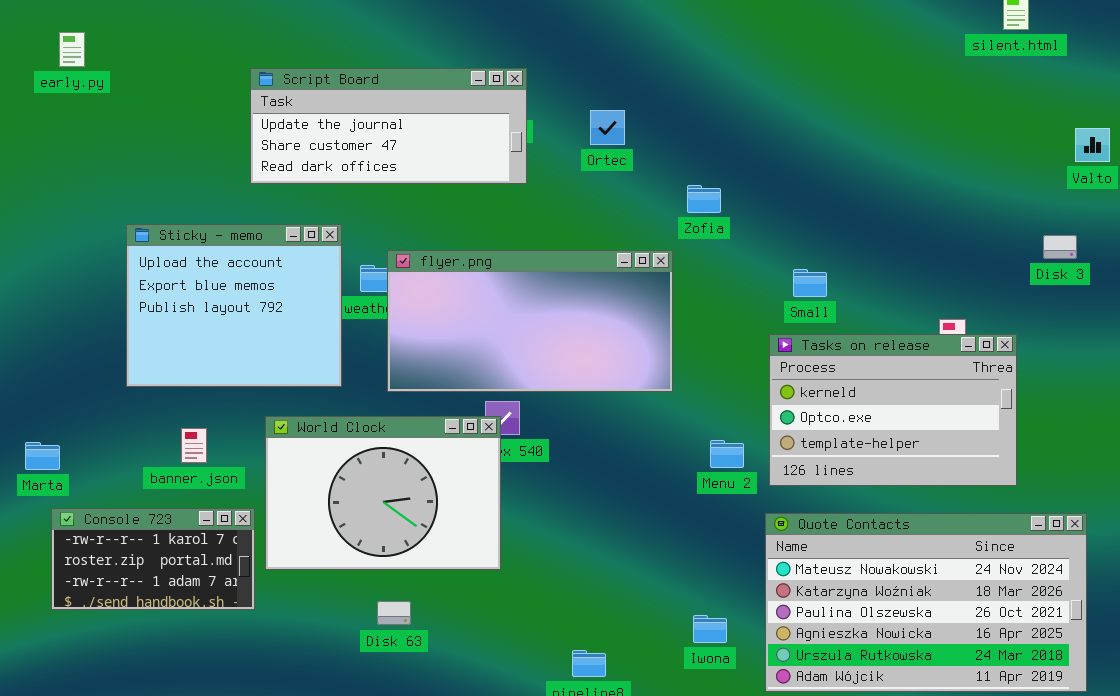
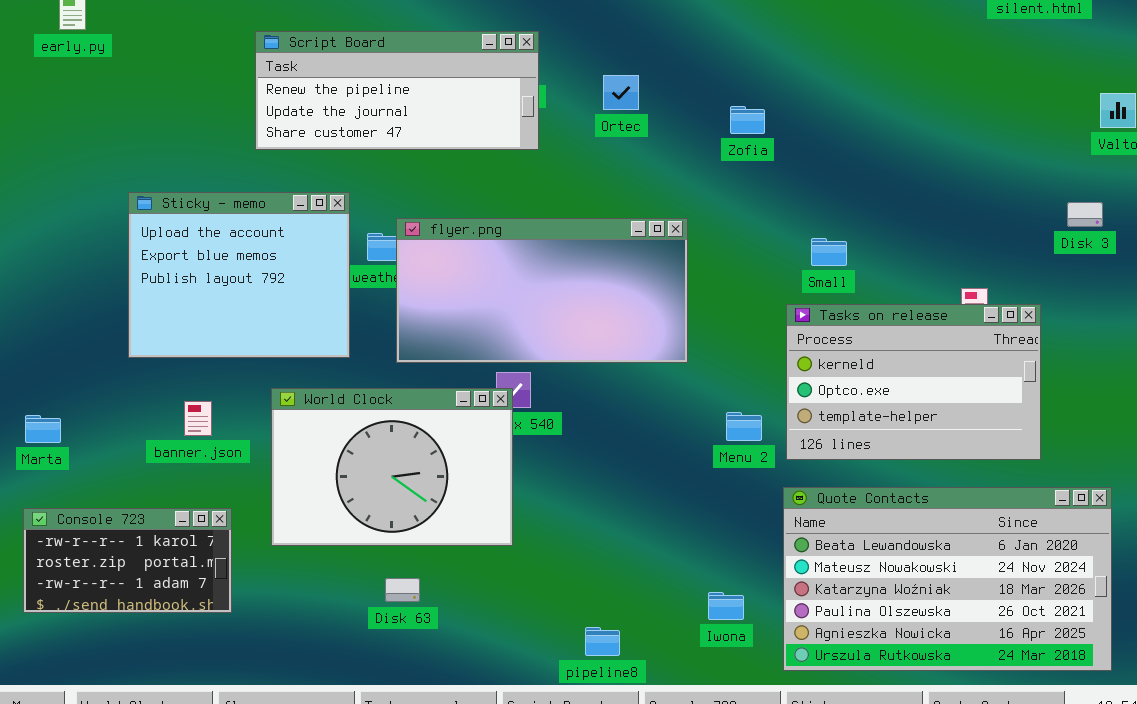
Script Board: [250,68,527,184] -> [255,31,539,150], scrolled up 1 row
Zofia: [687,185,721,213] -> [730,106,765,134], moved
Console 723: [51,508,255,610] -> [23,508,232,613], moved
Quote Contacts: [765,513,1087,692] -> [783,487,1112,671], scrolled up 1 row

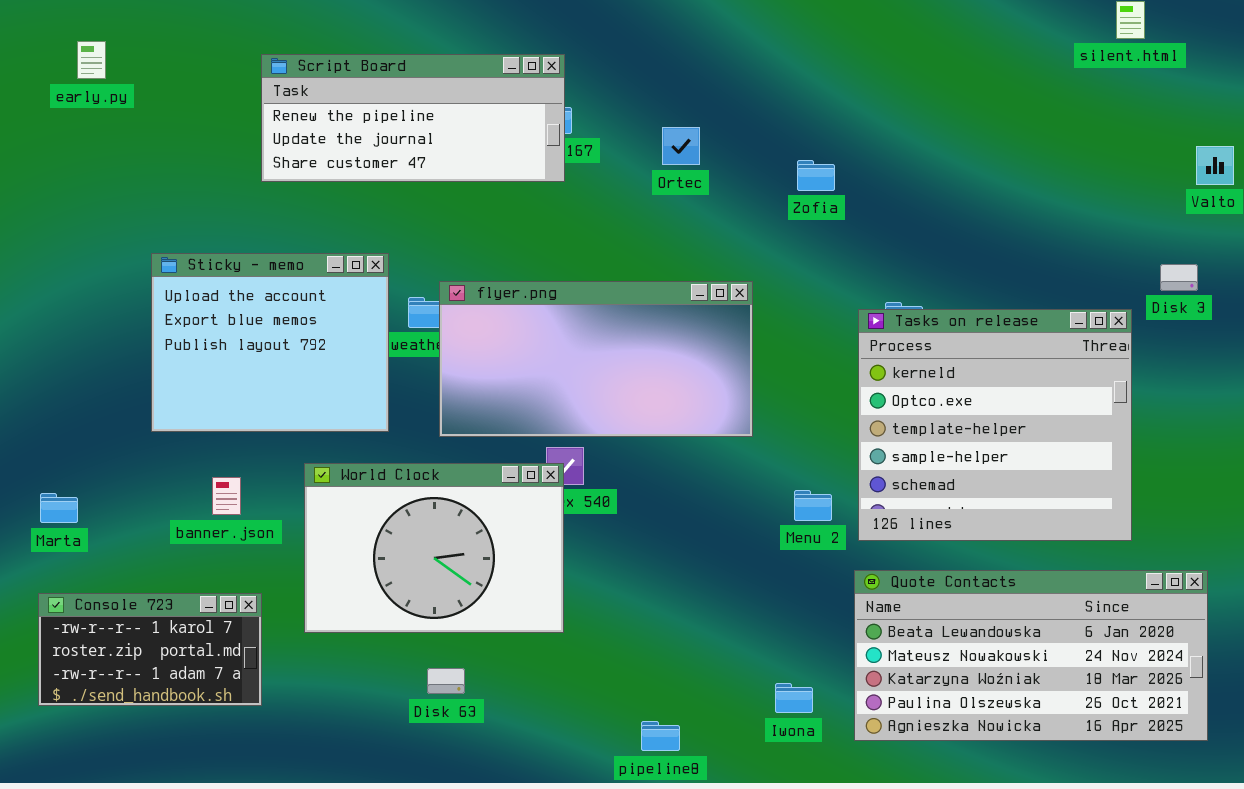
Script Board: [255,31,539,150] -> [261,54,565,182], moved
Tasks on release: [786,304,1041,460] -> [858,309,1132,541], resized
Quote Contacts: [783,487,1112,671] -> [854,570,1208,741], resized

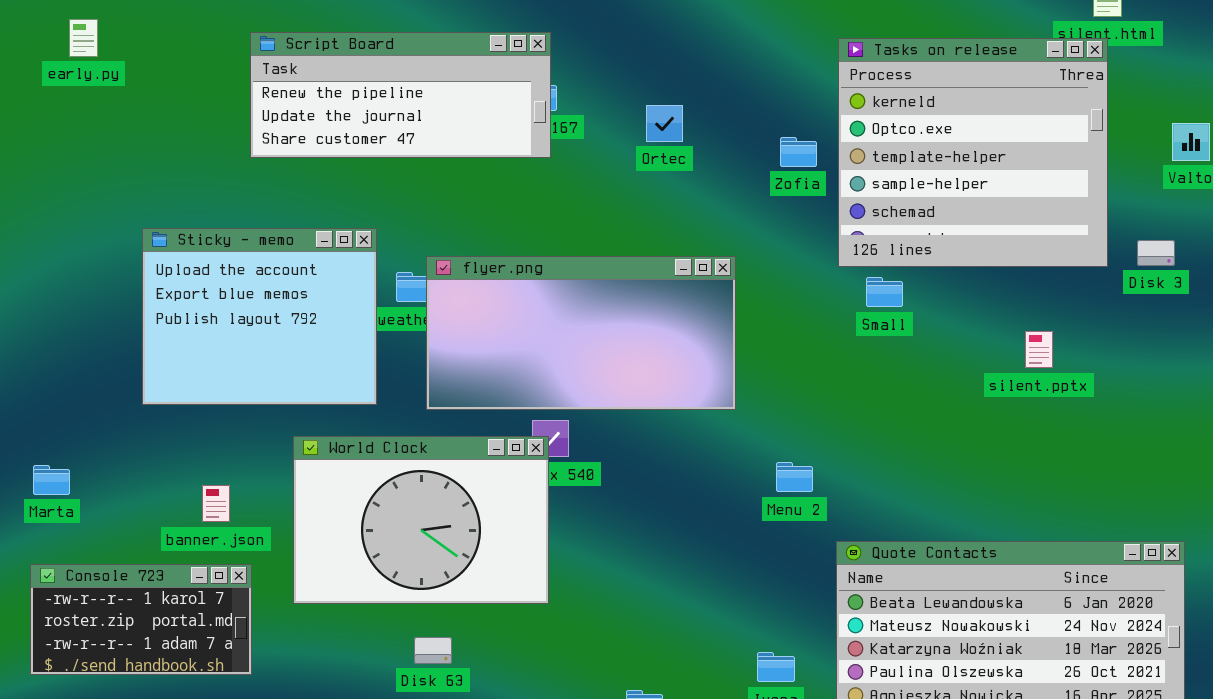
Tasks on release: [858,309,1132,541] -> [838,38,1108,267], moved
banner.json: [212,477,241,515] -> [202,485,230,522], moved

